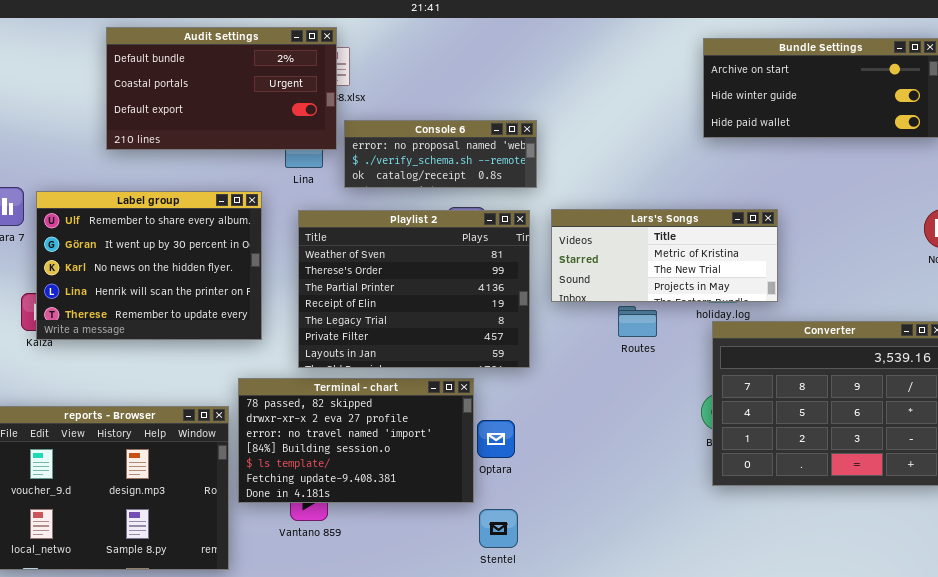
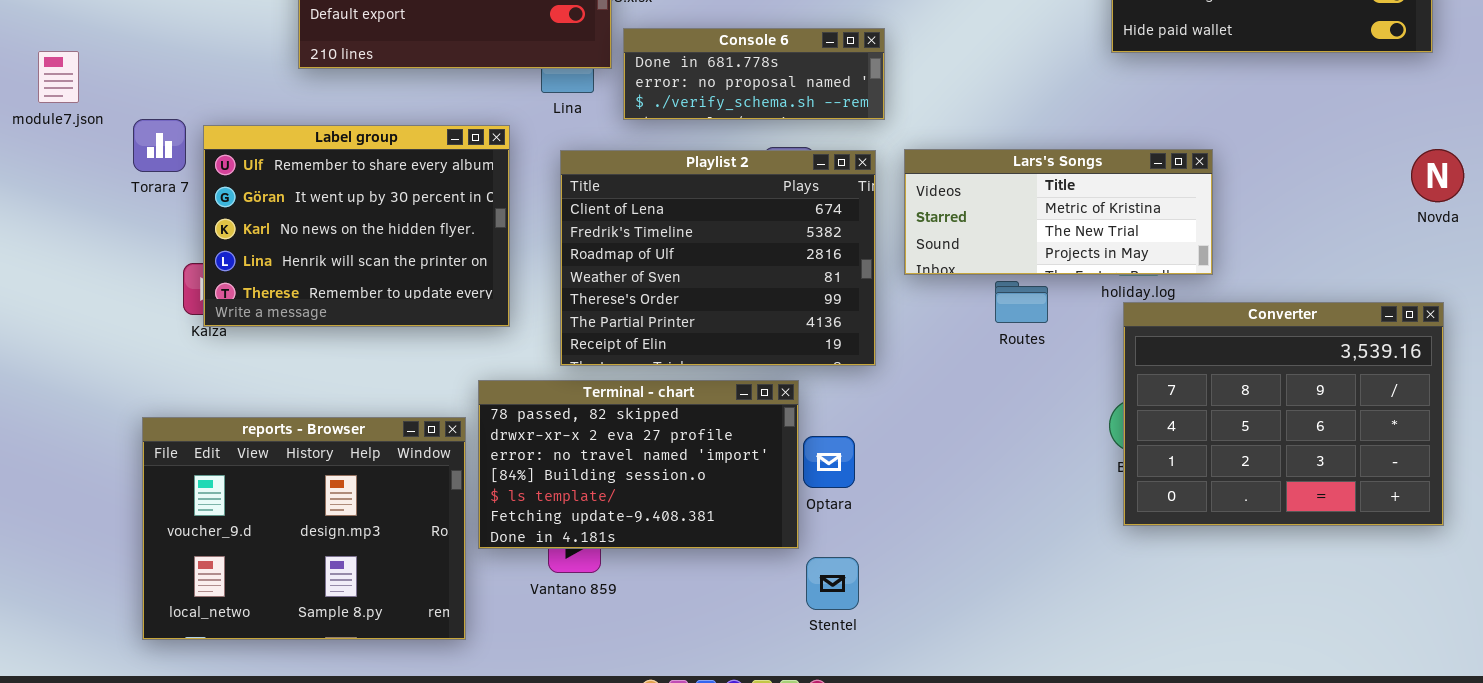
Console 6: [344,120,537,188] -> [623,28,885,120], scrolled up 1 row
Playlist 2: [298,210,530,368] -> [560,150,876,366], scrolled up 3 rows

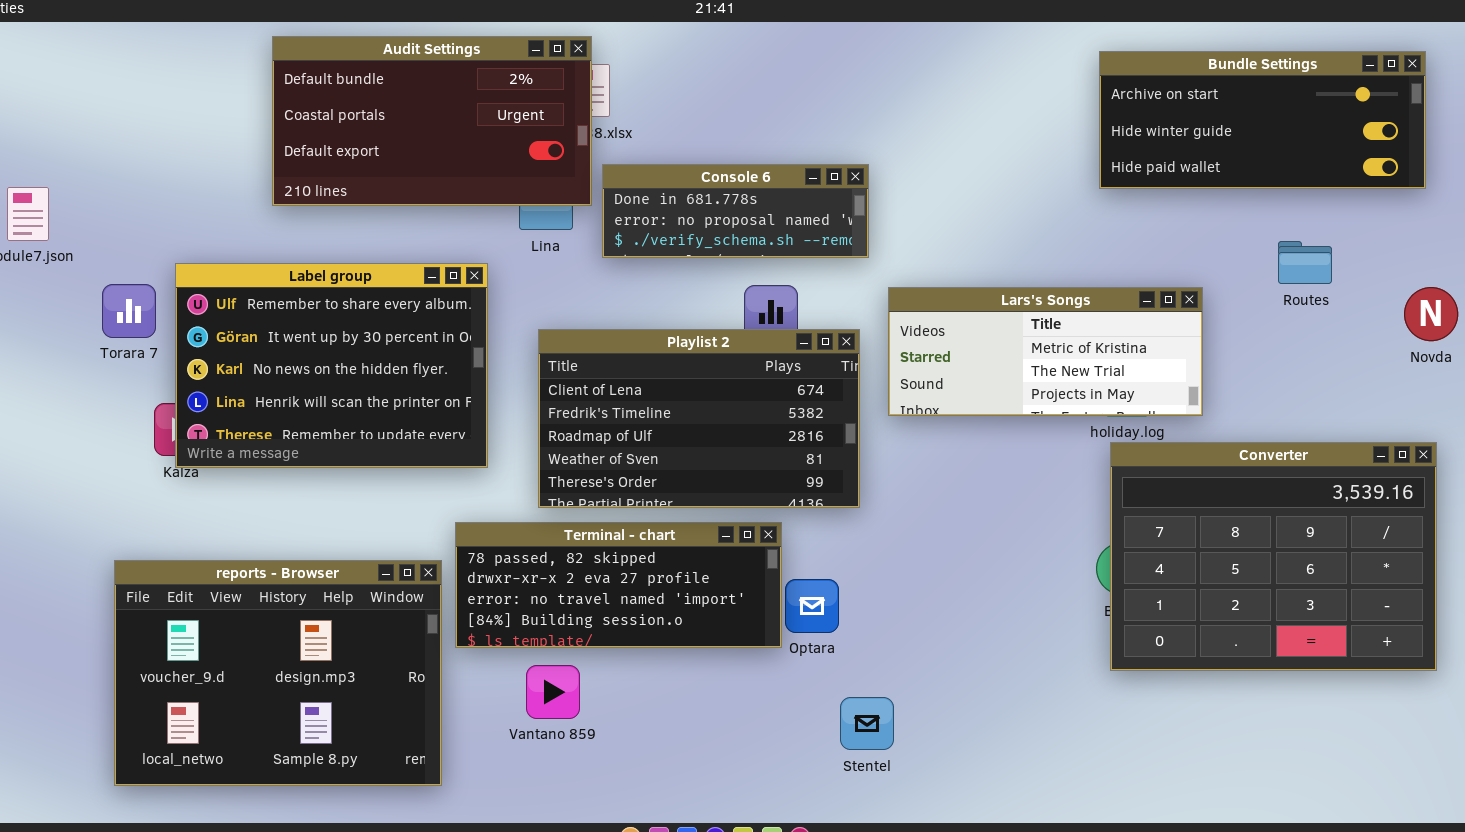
Torara 7: [133,119,186,172] -> [102,284,156,338], moved
Playlist 2: [560,150,876,366] -> [538,329,860,508], resized
Routes: [995,281,1048,323] -> [1278,241,1332,284], moved
Terminal - chart: [478,380,799,549] -> [455,522,782,648], resized
Stentel: [806,557,859,610] -> [840,697,894,750], moved

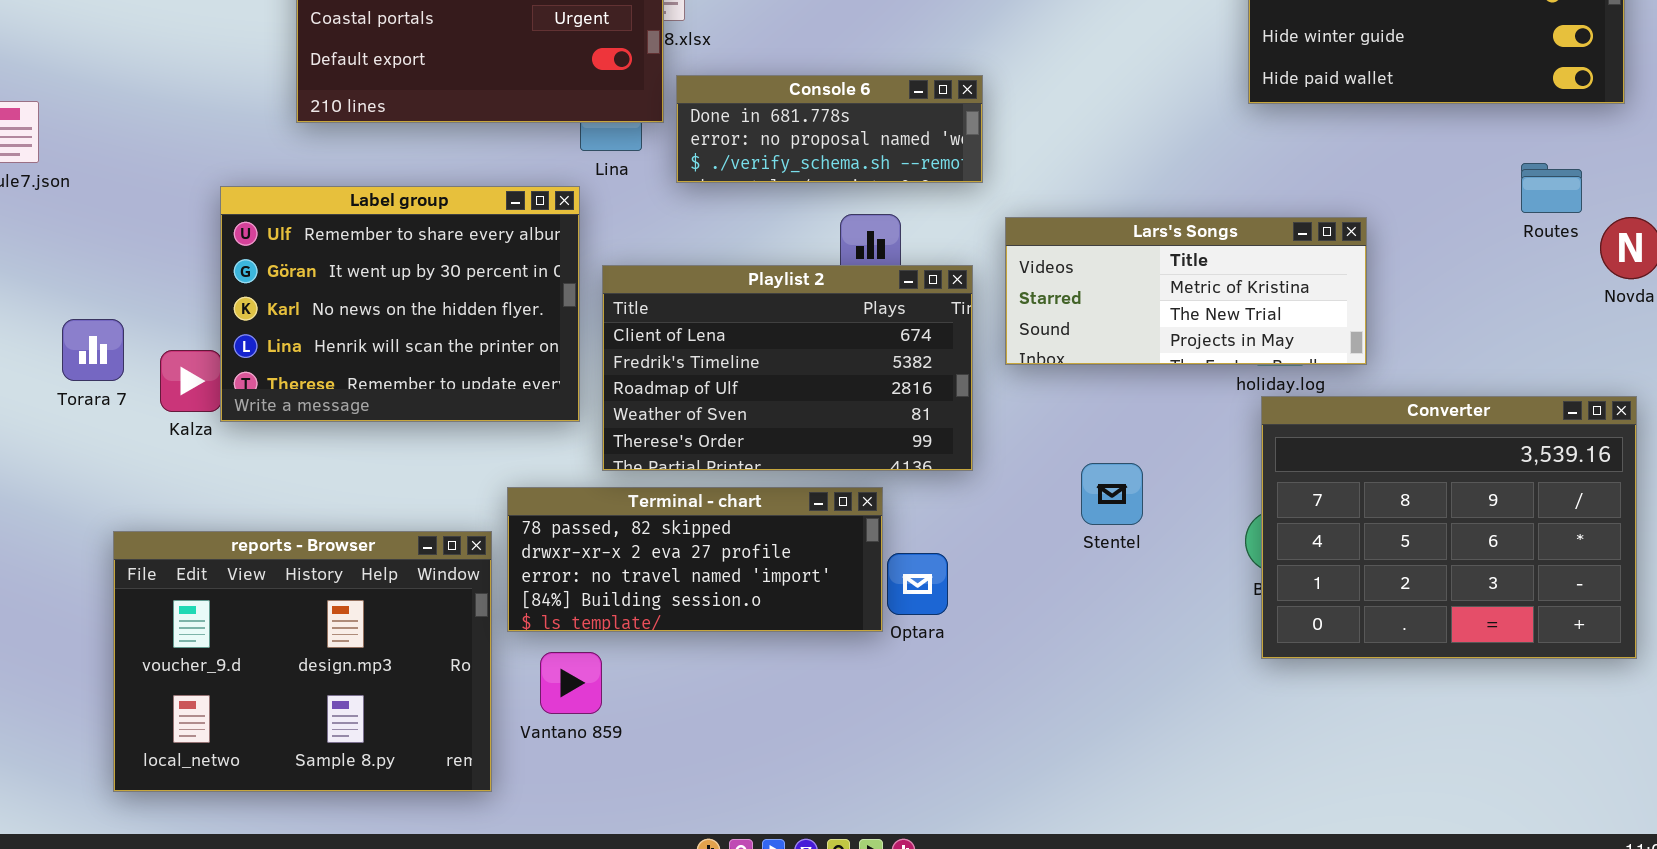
Routes: [1278,241,1332,284] -> [1521,163,1582,213], moved
Label group: [175,263,488,468] -> [220,186,580,422], moved
Torara 7: [102,284,156,338] -> [62,319,124,381], moved
Vantano 859: [526,665,580,719] -> [540,652,602,714], moved
Stentel: [840,697,894,750] -> [1081,463,1143,525], moved

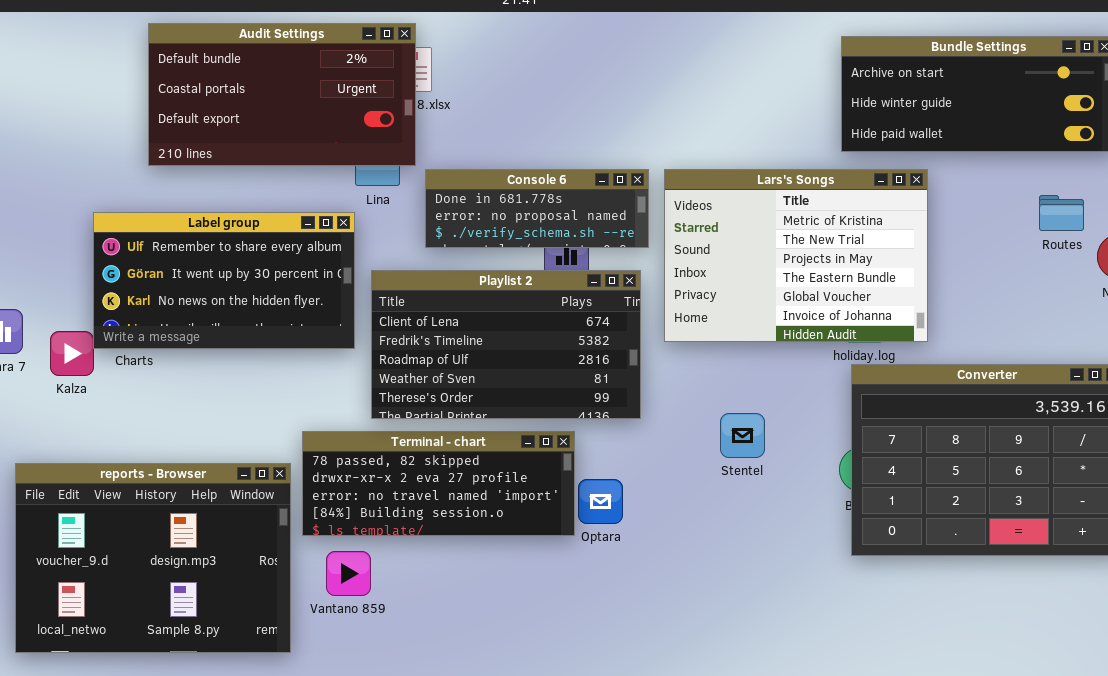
Console 6: [676,75,983,183] -> [425,169,649,248], moved
Label group: [220,186,580,422] -> [93,212,355,349], resized
Lars's Songs: [1005,217,1367,365] -> [664,169,928,342], resized

